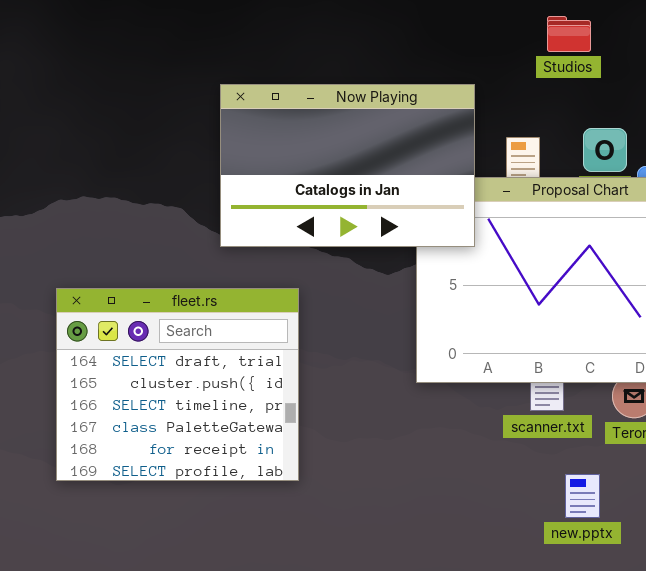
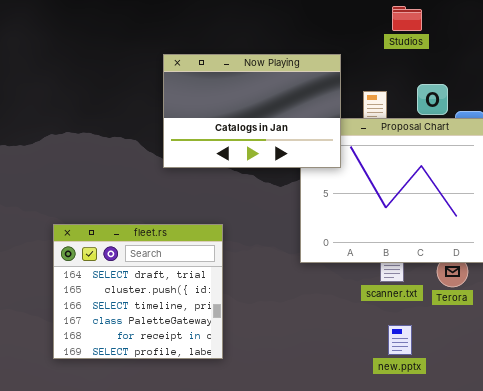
fleet.rs: [56,288,299,481] -> [53,224,223,359], moved
new.pptx: [565,474,600,518] -> [388,325,412,355], moved

